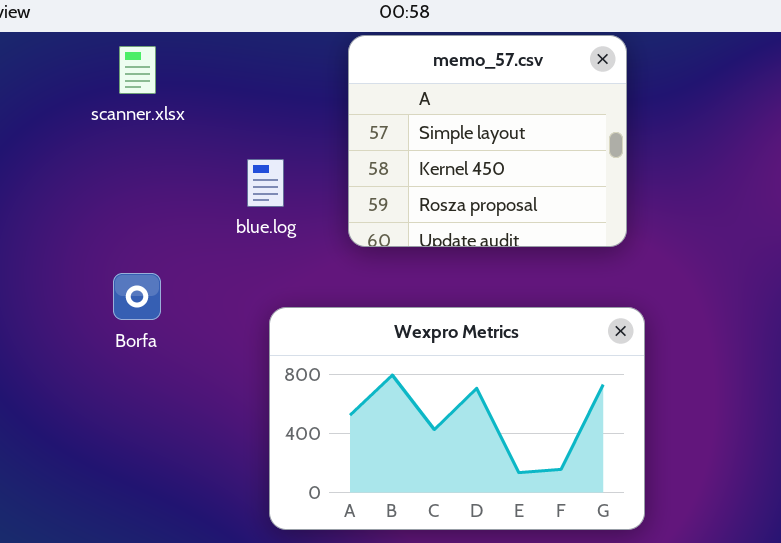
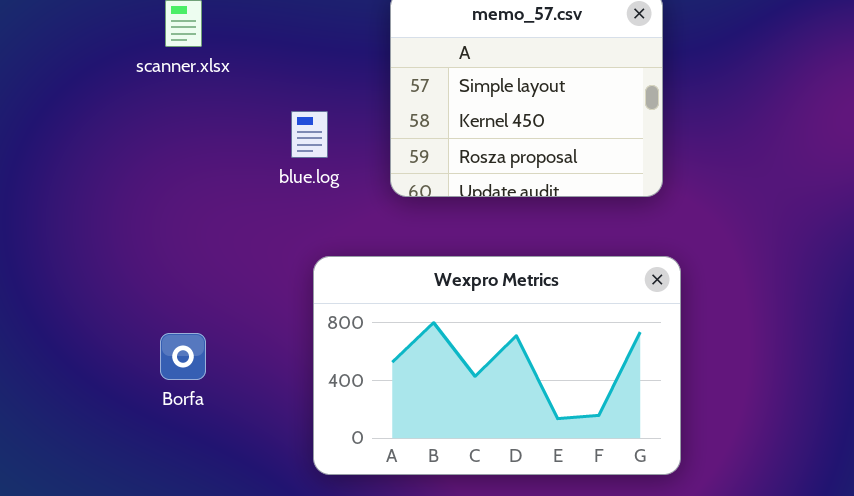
Borfa: [113,273,161,320] -> [160,333,206,380], moved

